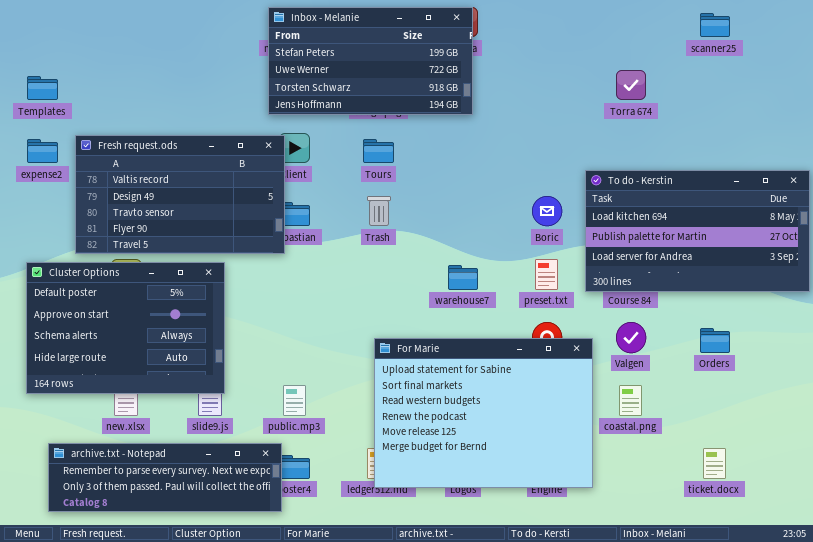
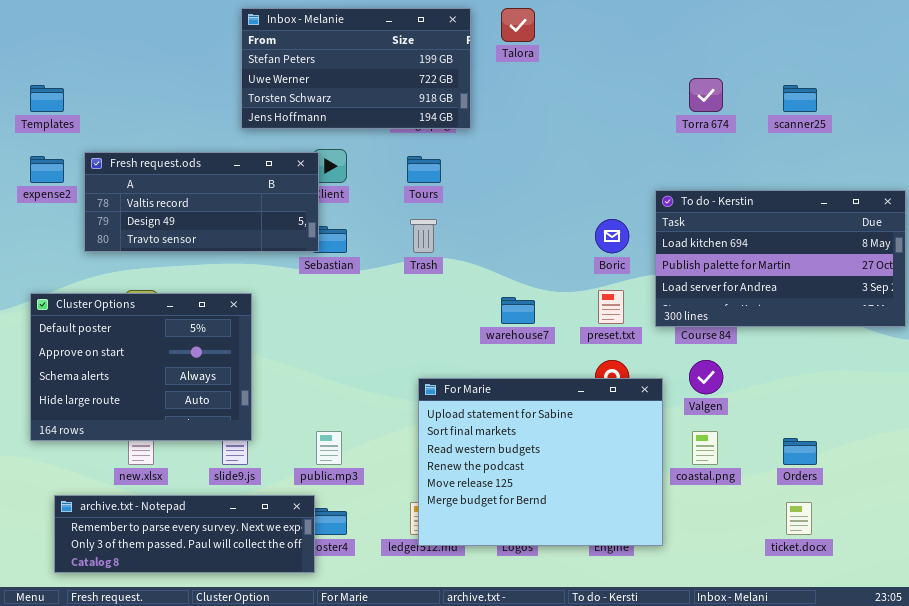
Inbox - Melanie: [268,7,473,115] -> [241,8,471,129], moved
scanner25: [700,13,730,37] -> [783,85,817,112], moved
Fresh request.ods: [75,135,285,254] -> [84,152,319,252], resized
Orders: [700,328,730,353] -> [783,438,817,465], moved

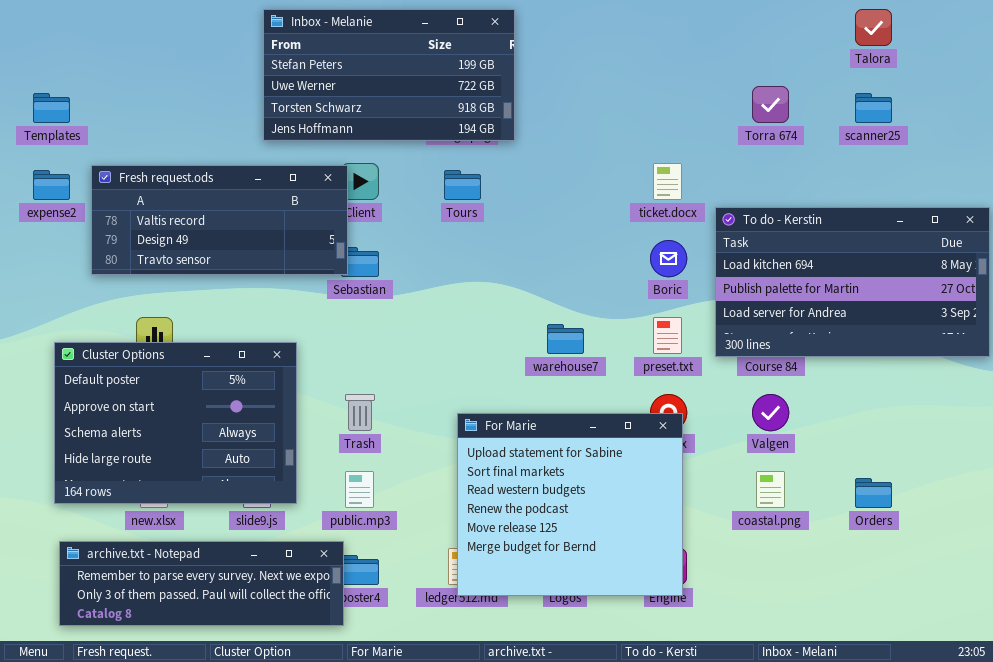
Talora: [501,8,535,42] -> [855,9,892,46], moved
Trash: [410,219,437,253] -> [345,394,375,431], moved
Cluster Options: [30,293,252,441] -> [54,342,297,504], moved
For Marie: [418,378,663,546] -> [457,413,683,596], resized
ticket.docx: [786,502,812,535] -> [653,163,682,200], moved

